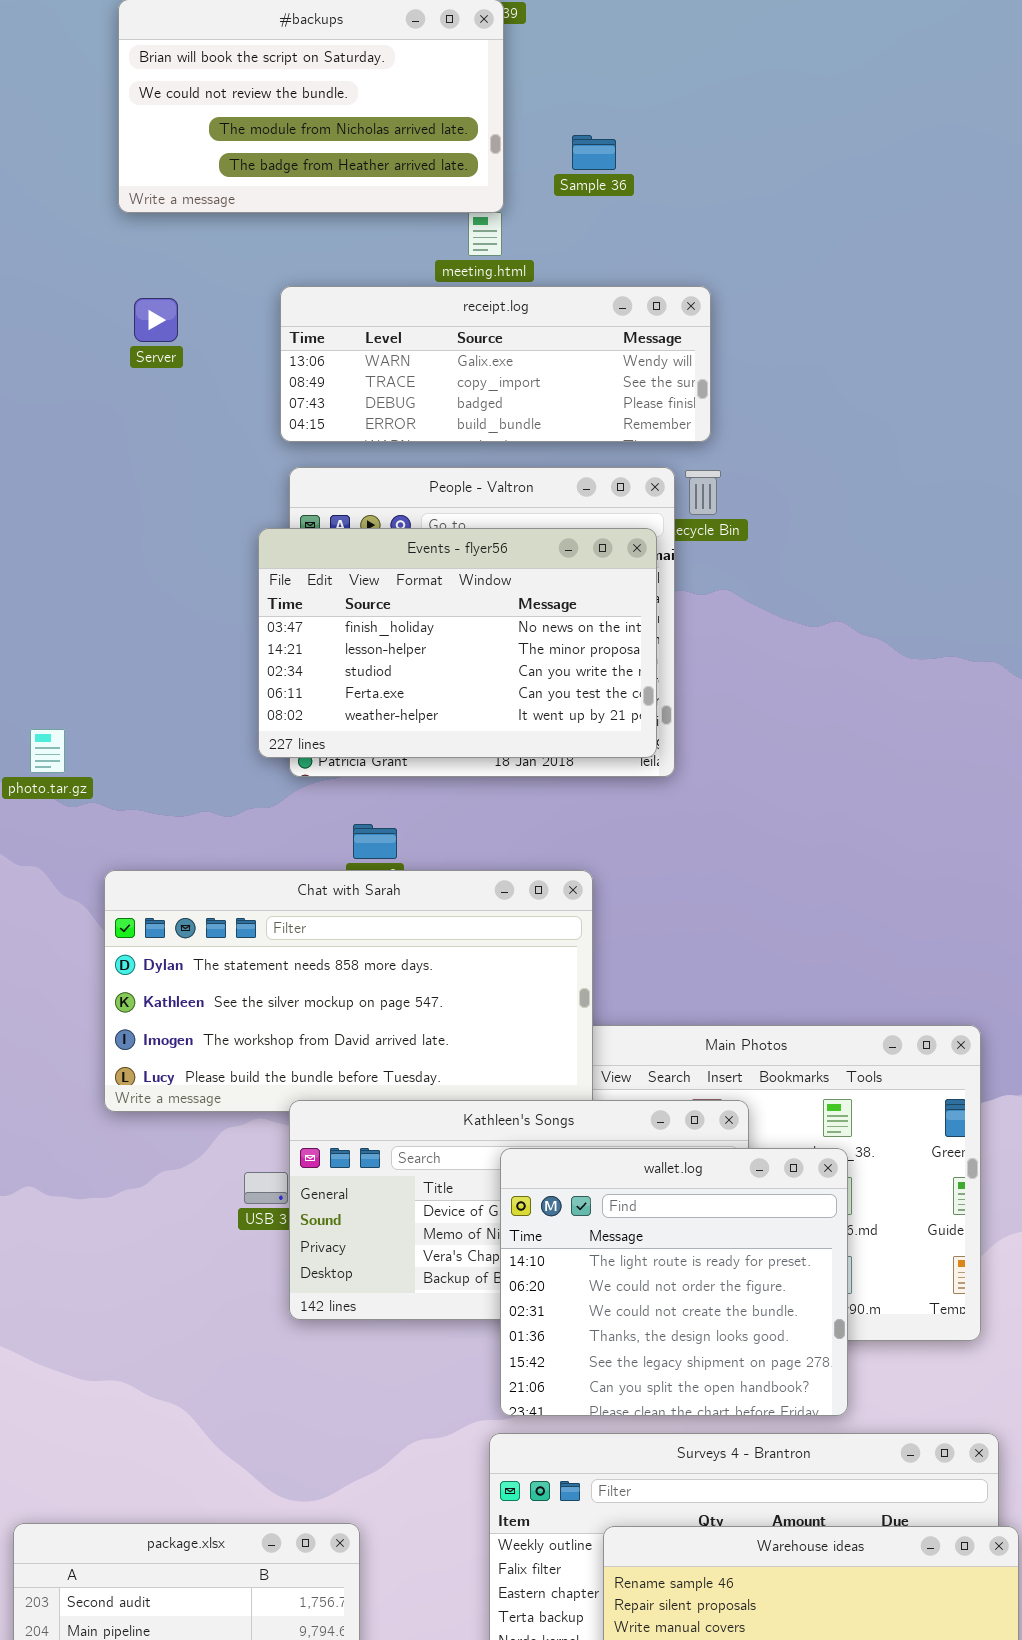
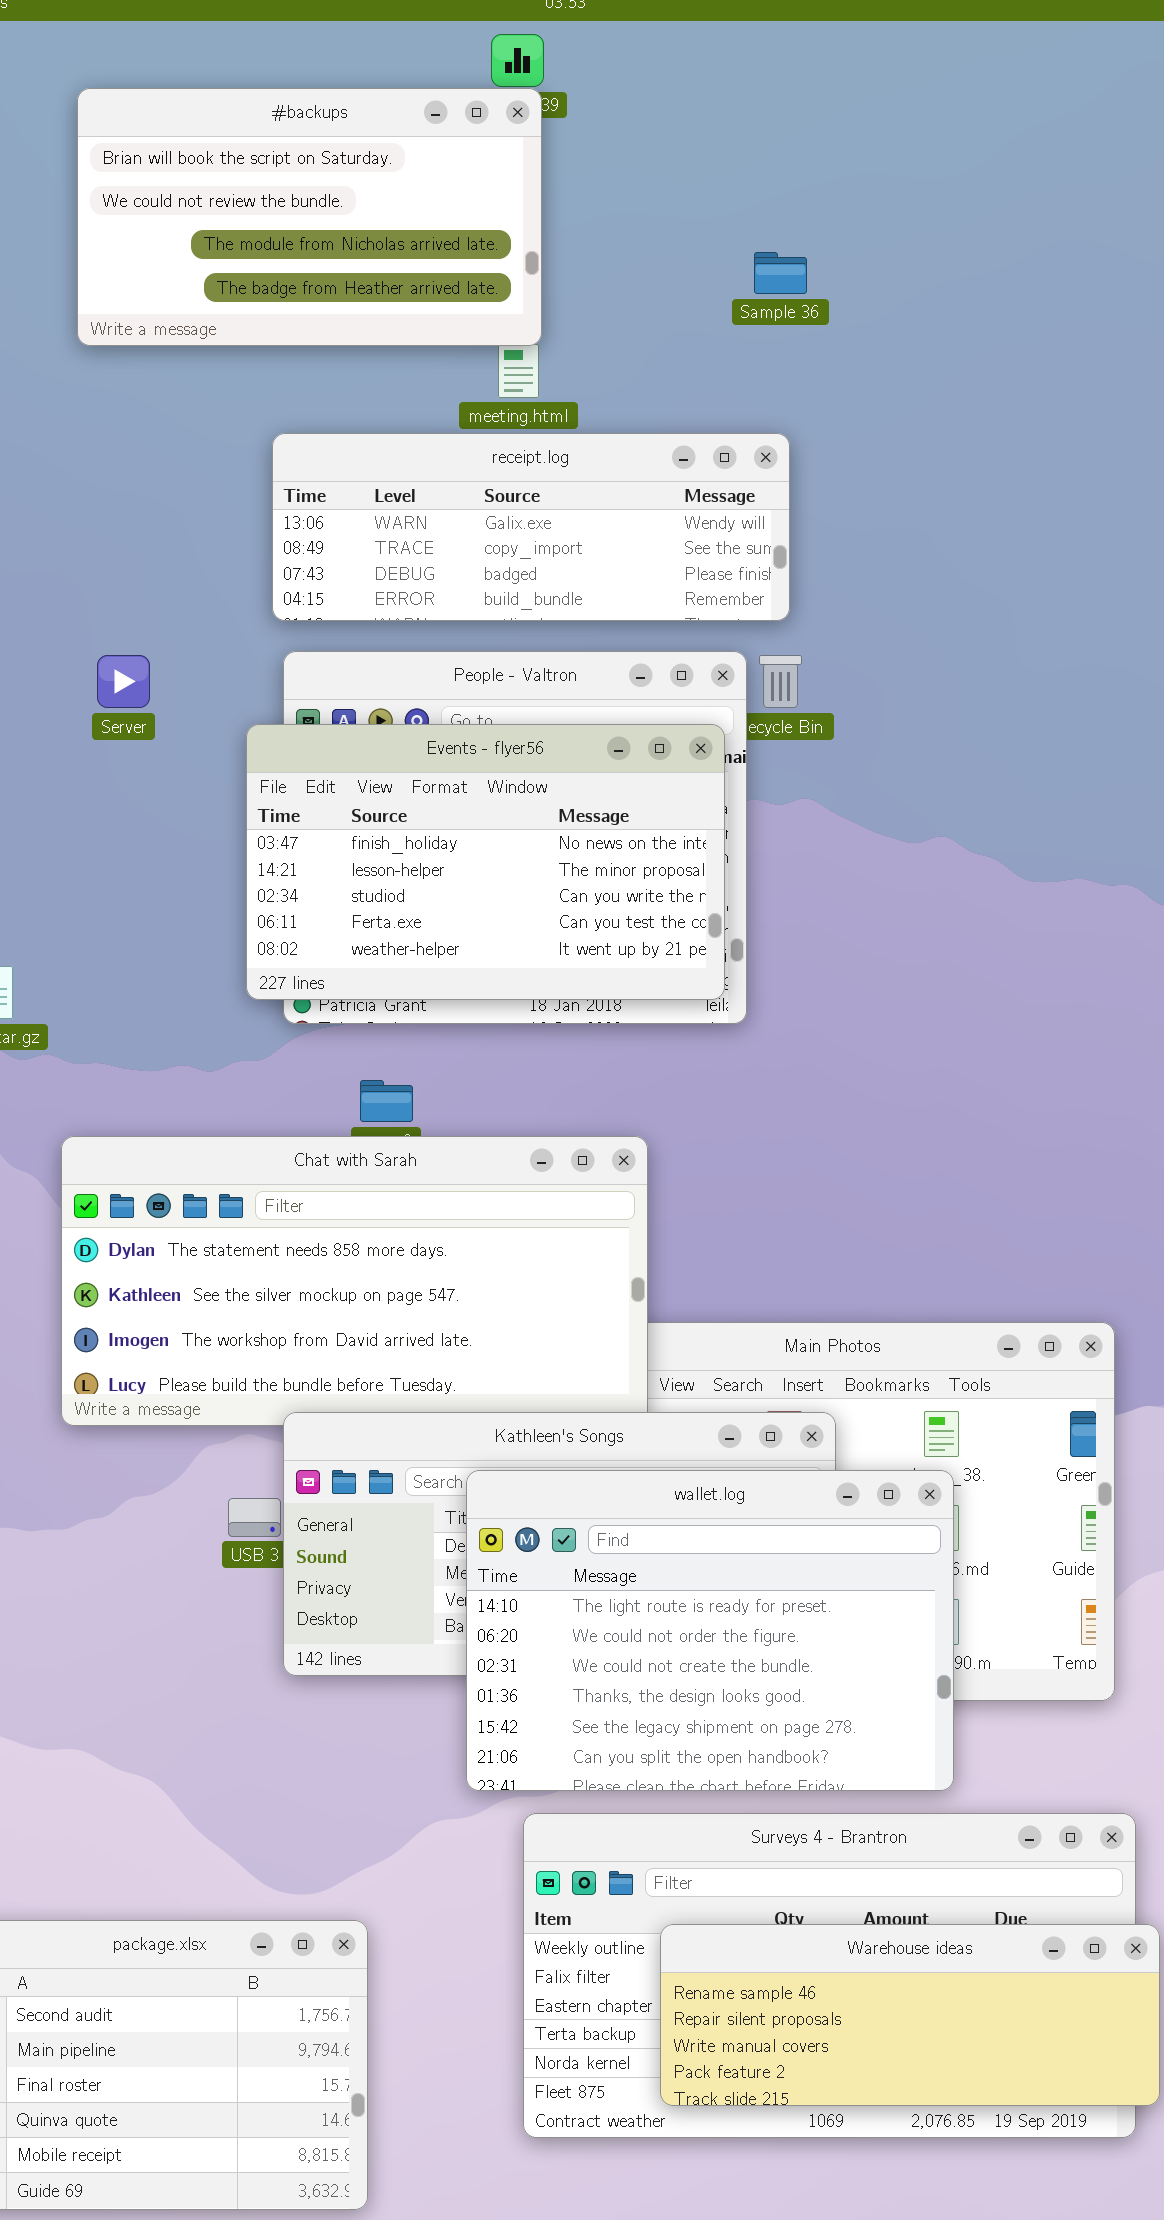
Sample 36: [572,135,616,170] -> [754,252,807,294], moved
Server: [134,298,178,342] -> [97,655,150,708], moved
wallet.log: [500,1148,848,1416] -> [466,1470,954,1791], resized

